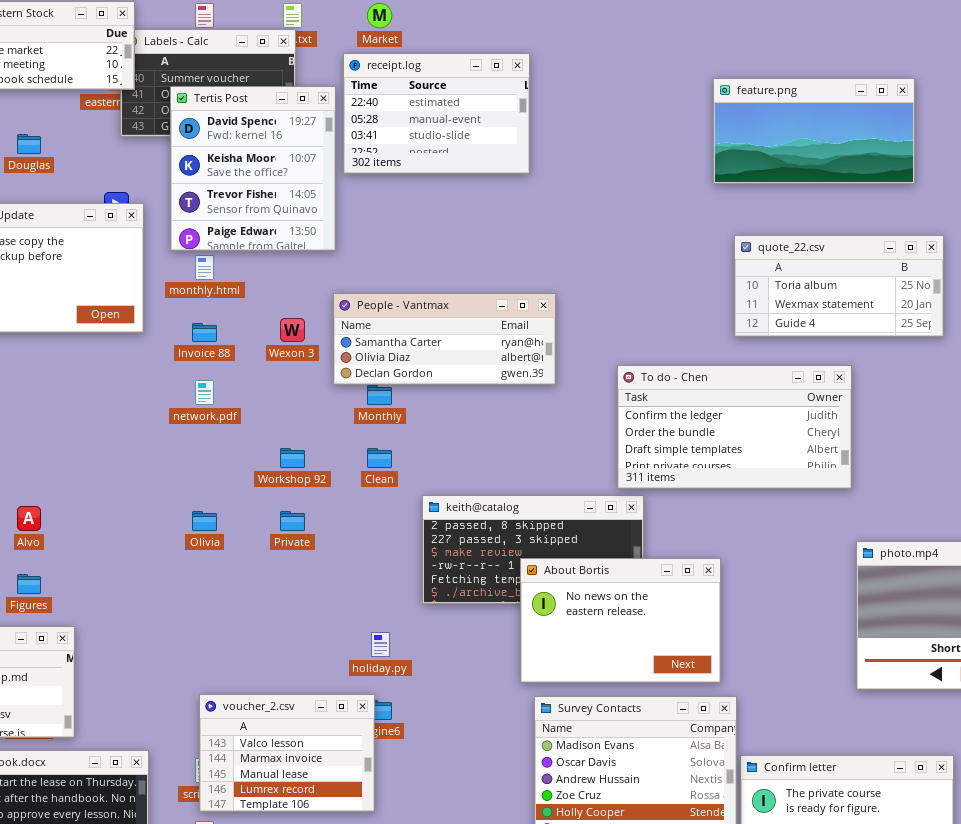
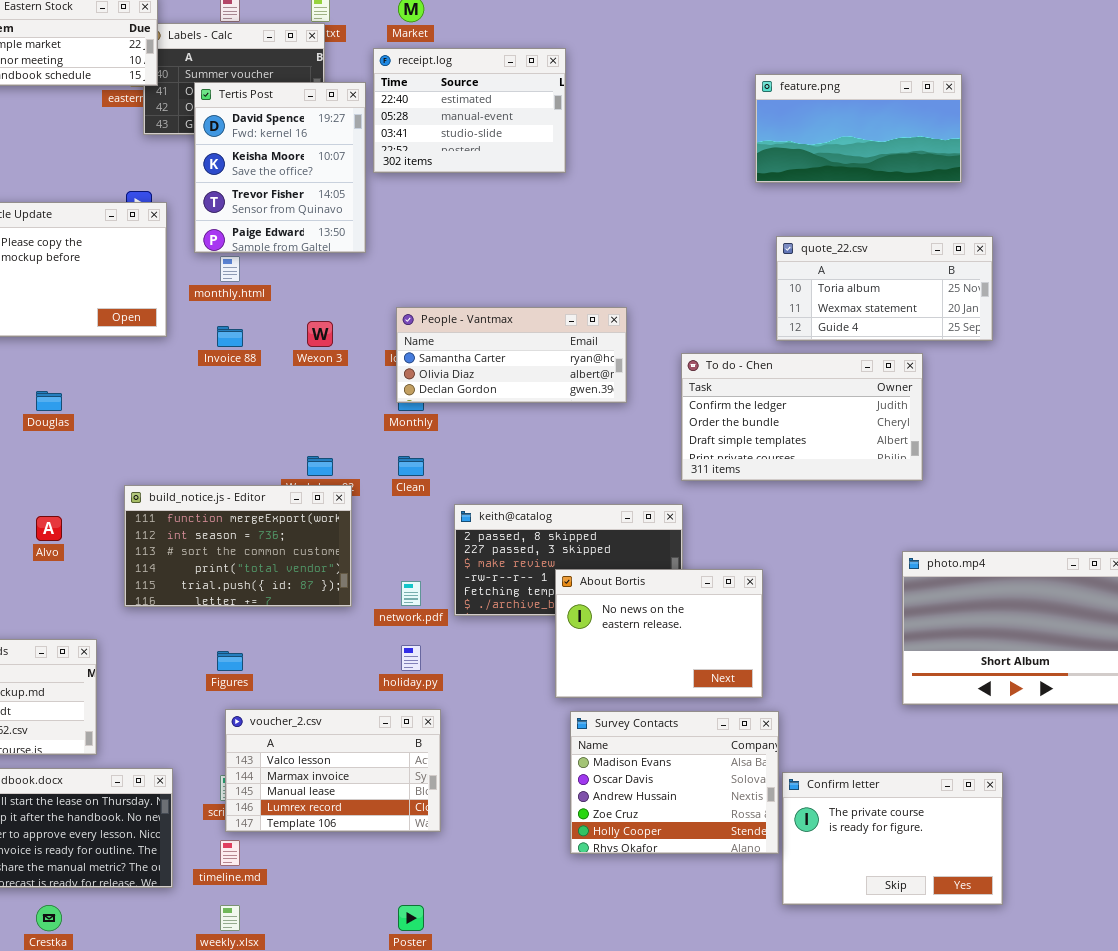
Douglas: [17,134,41,154] -> [36,391,62,411], moved
People - Vantmax: [333,293,556,385] -> [396,307,627,403], moved
To do - Chen: [617,365,852,489] -> [681,353,923,481], moved
network.pdf: [195,380,214,405] -> [401,581,421,606], moved
build_notice.js - Editor: none -> [124,485,352,607], opened
Figures: [17,574,41,594] -> [217,651,243,671], moved
voucher_2.csv: [199,694,375,812] -> [225,709,441,832], resized

